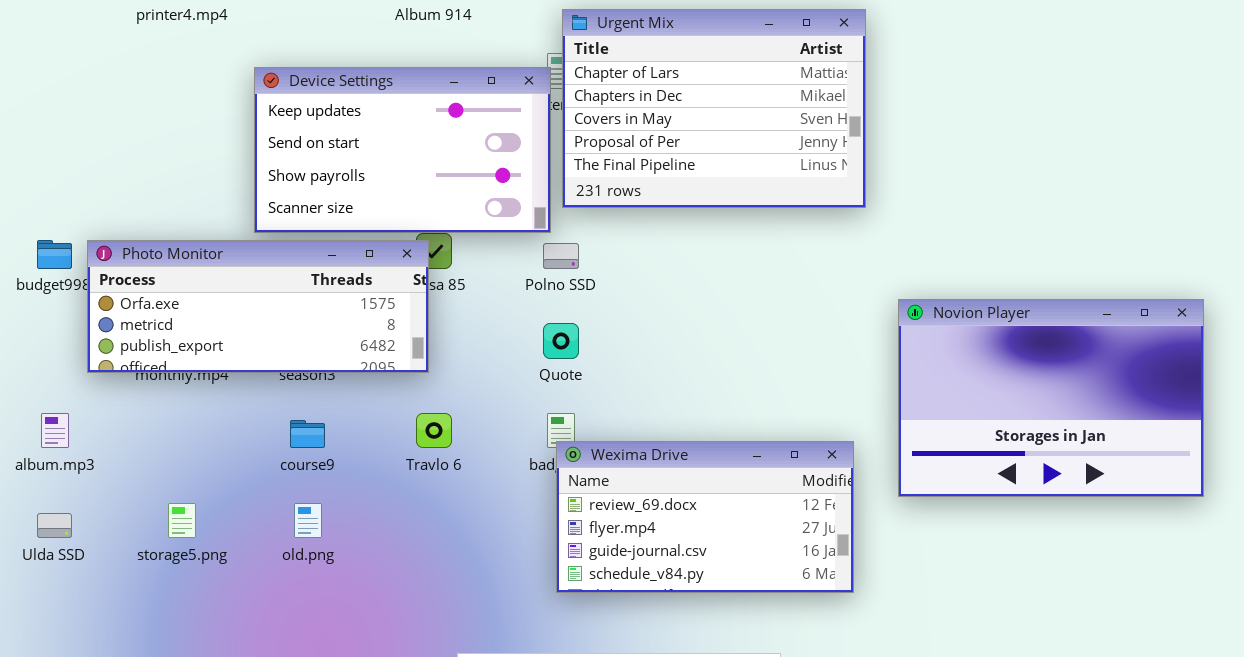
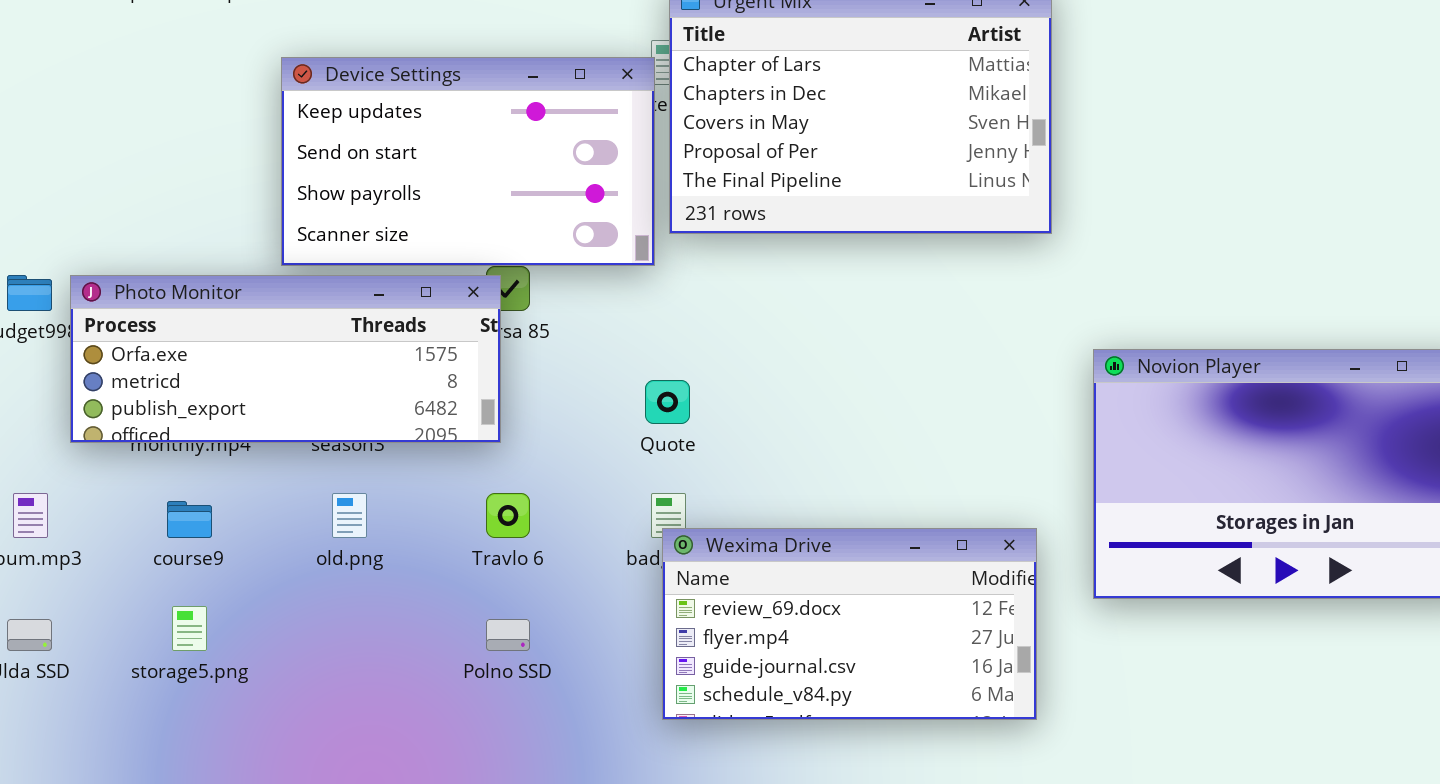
Polno SSD: [543,243,579,269] -> [486,619,530,651], moved
course9: [290,420,325,448] -> [167,501,212,538], moved
old.png: [294,503,322,538] -> [332,493,367,538], moved

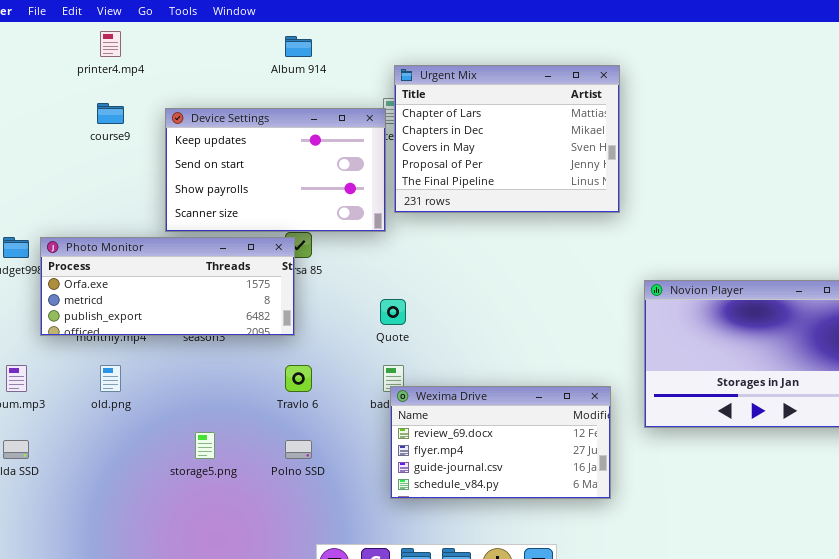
old.png: [332,493,367,538] -> [100,365,121,392], moved
course9: [167,501,212,538] -> [97,103,124,124], moved
storage5.png: [172,606,207,651] -> [195,432,215,459], moved

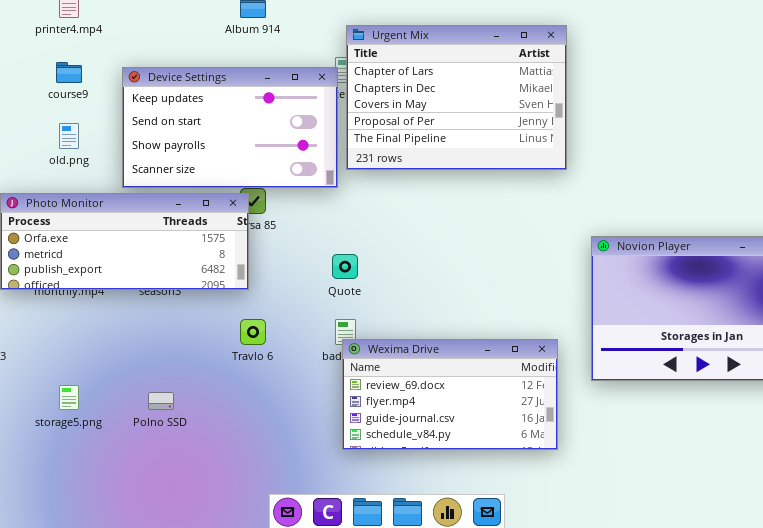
old.png: [100,365,121,392] -> [59,123,79,149], moved
storage5.png: [195,432,215,459] -> [59,385,79,410], moved
Polno SSD: [285,440,312,459] -> [148,392,174,410], moved

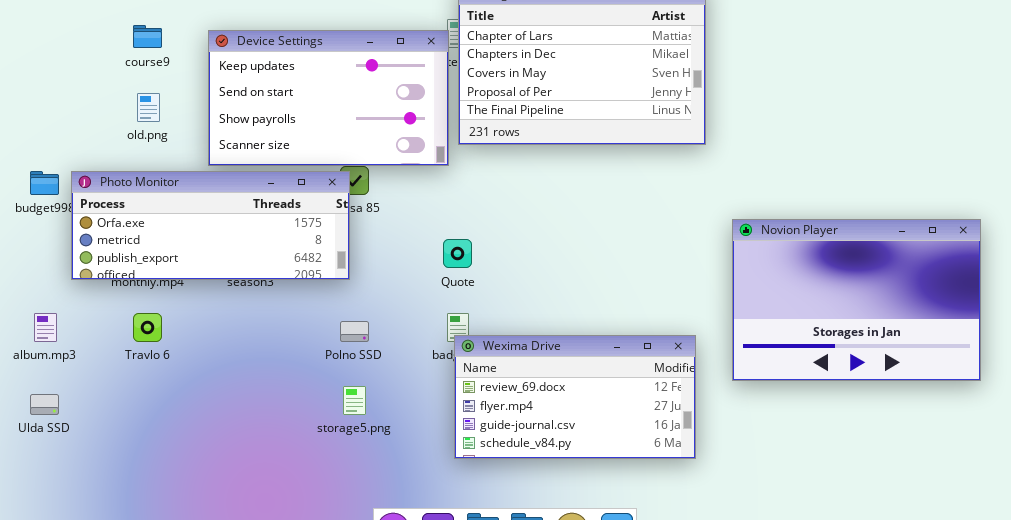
Travlo 6: [240,319,266,345] -> [133,313,162,342], moved
storage5.png: [59,385,79,410] -> [343,386,366,415], moved
Polno SSD: [148,392,174,410] -> [340,321,369,342], moved

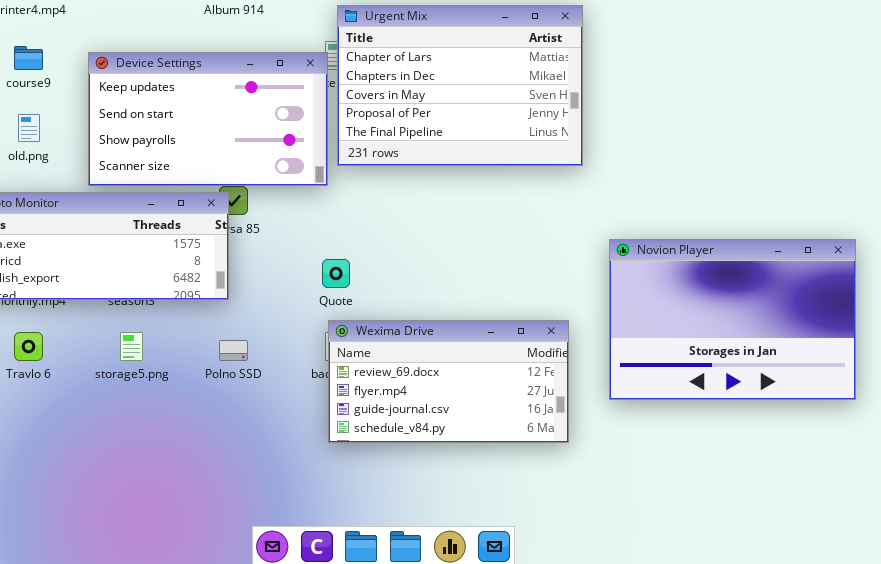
Wexima Drive: [454,335,696,459] -> [328,320,569,443], moved
storage5.png: [343,386,366,415] -> [120,332,143,361], moved

